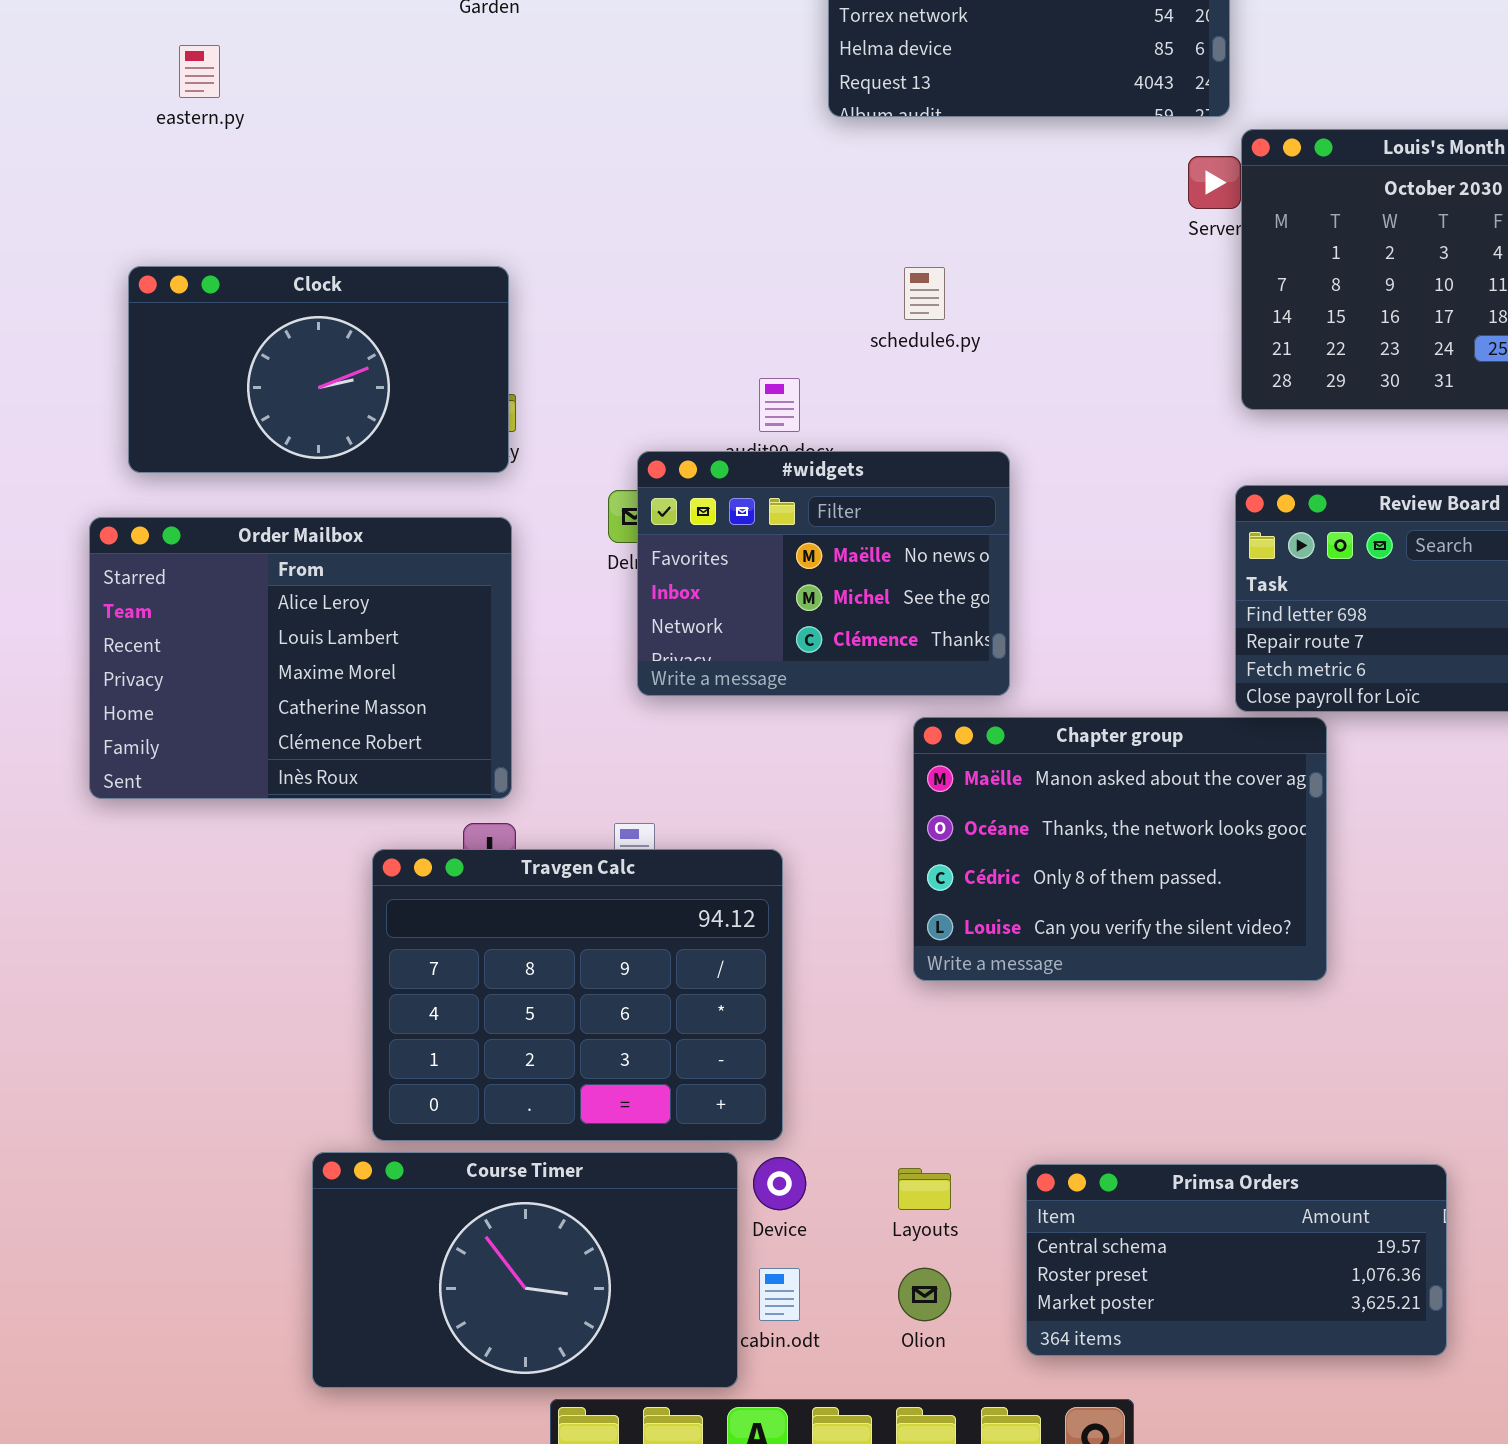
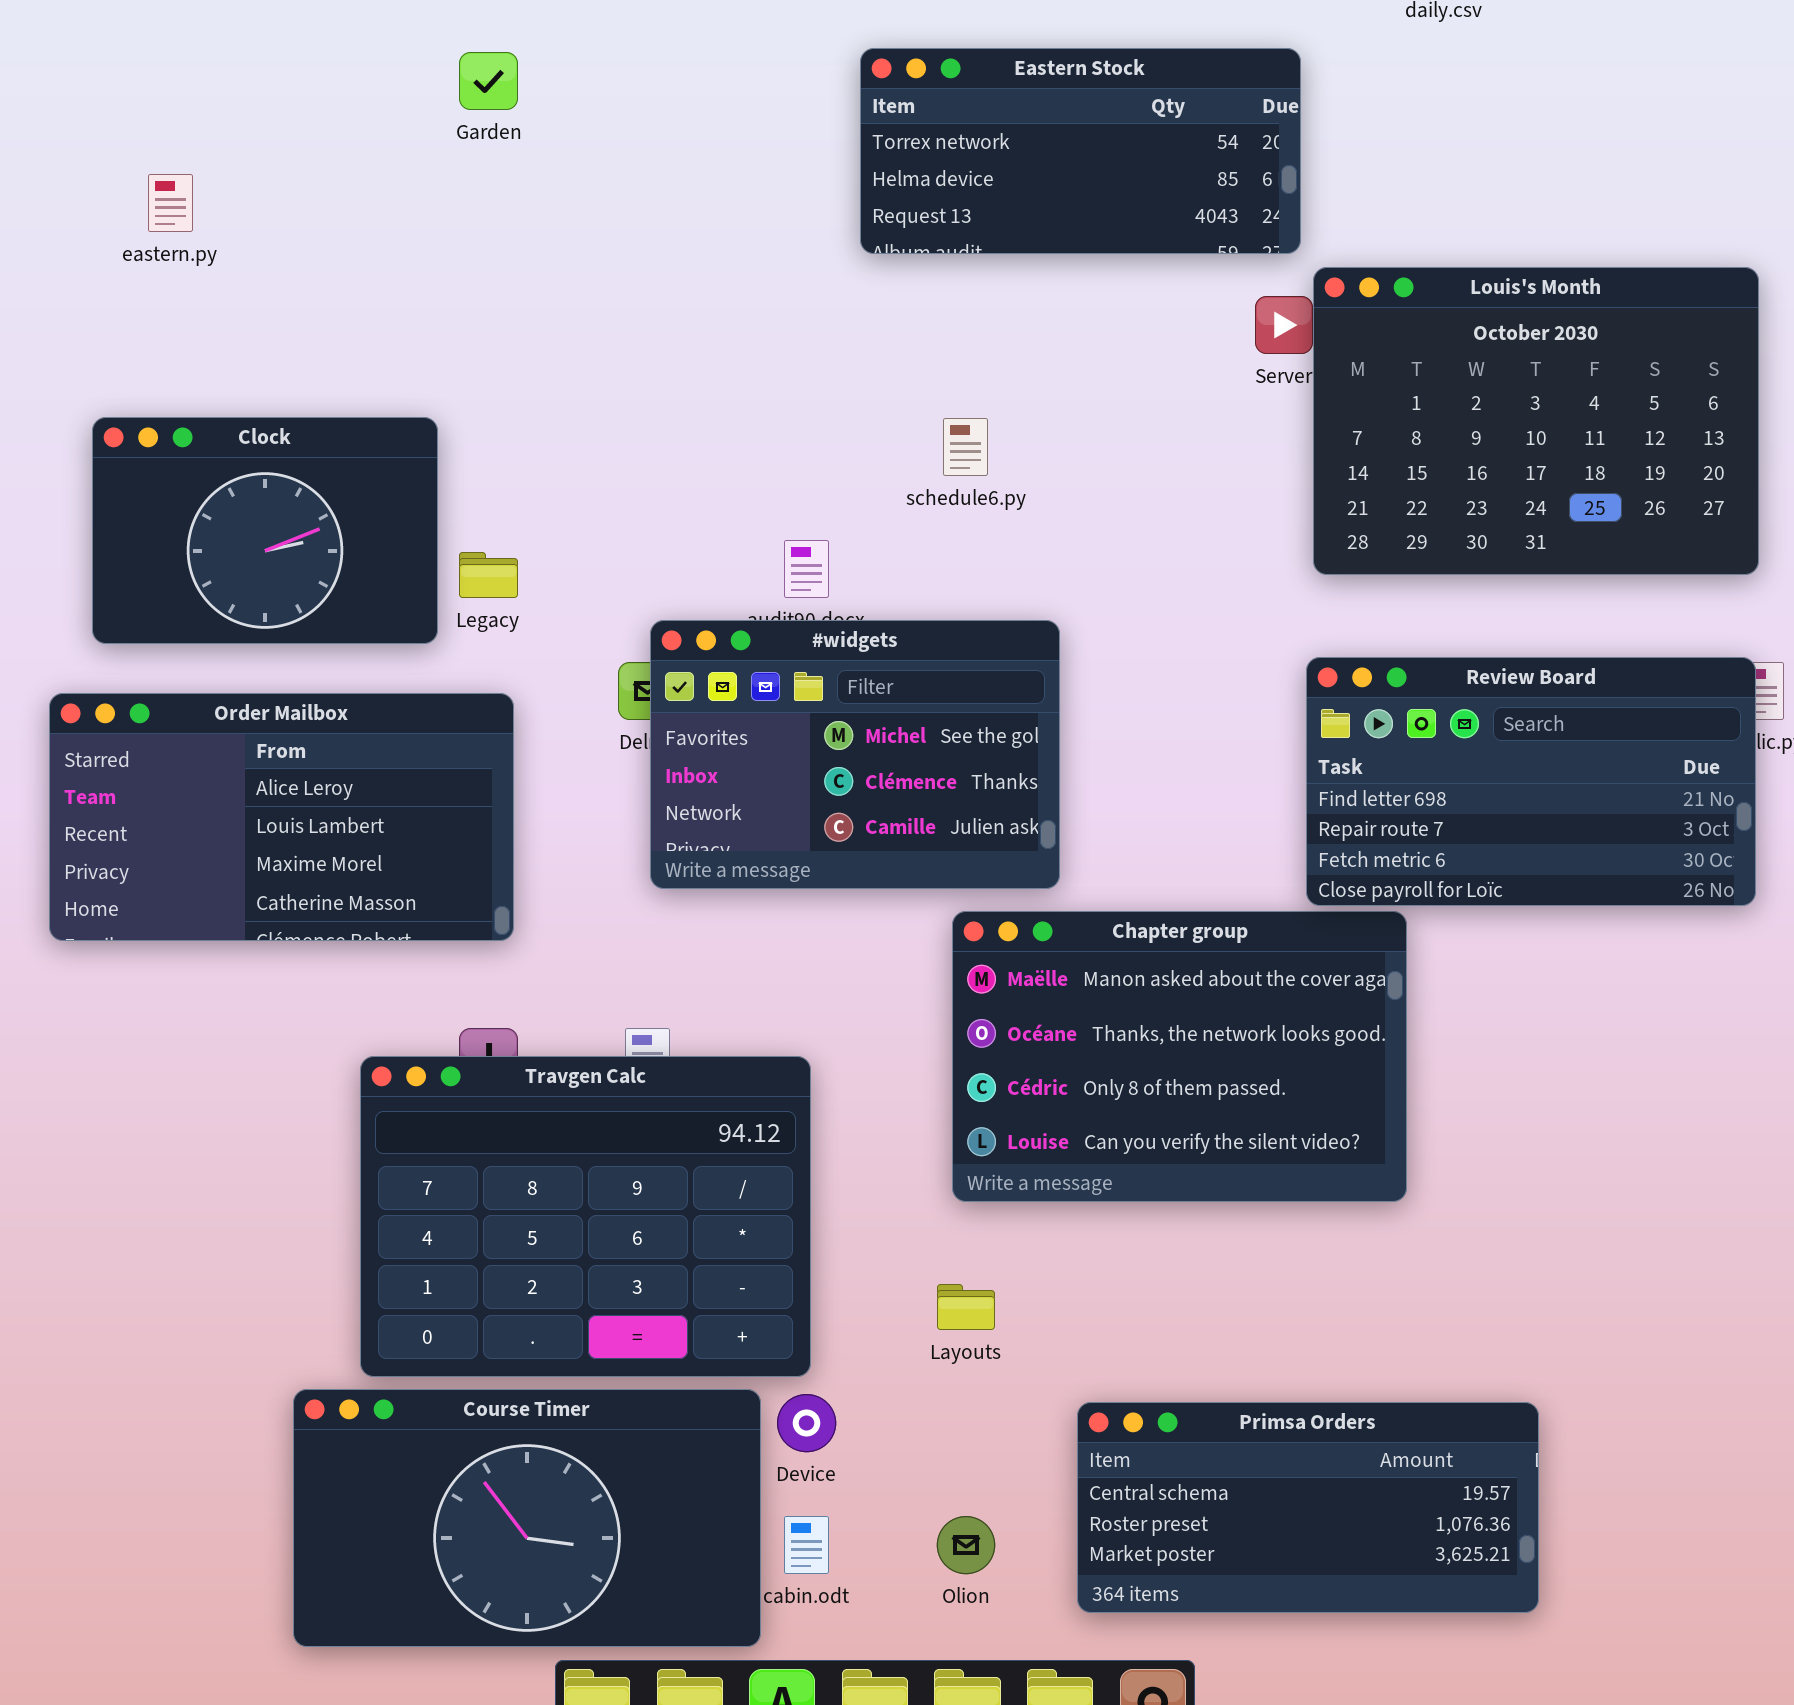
Clock: [128,266,509,473] -> [92,417,438,644], resized
#widgets: [637,451,1010,696] -> [650,620,1060,889], scrolled down 1 row
Order Mailbox: [89,517,512,799] -> [49,693,514,941], resized
Layouts: [898,1168,951,1210] -> [937,1284,995,1330], moved

